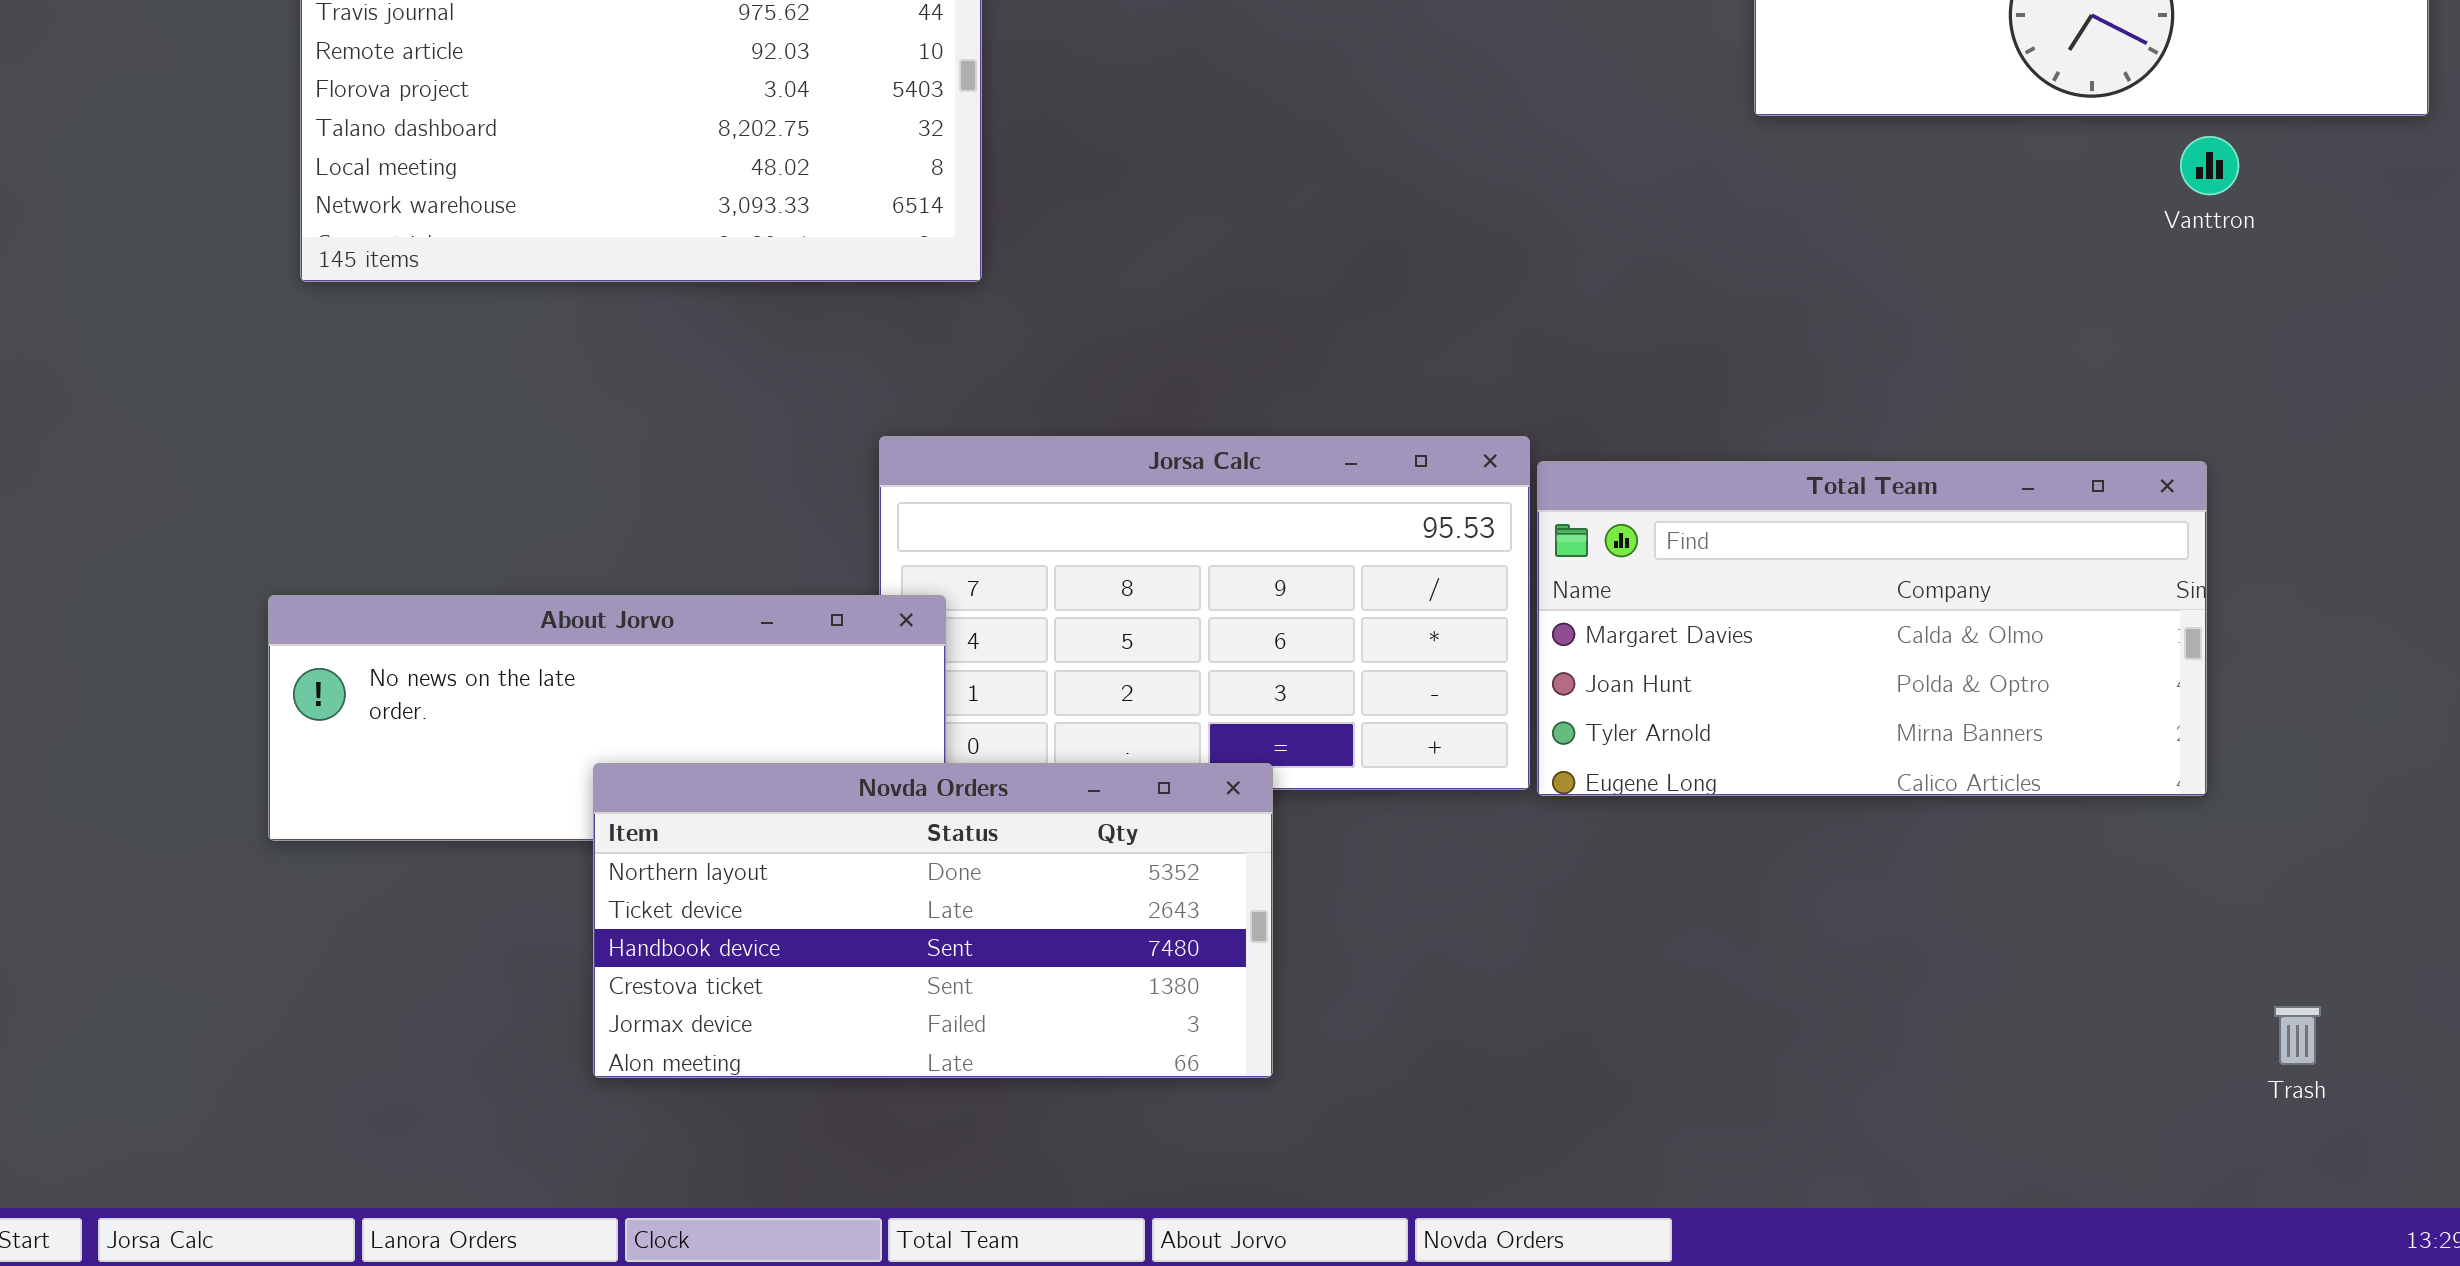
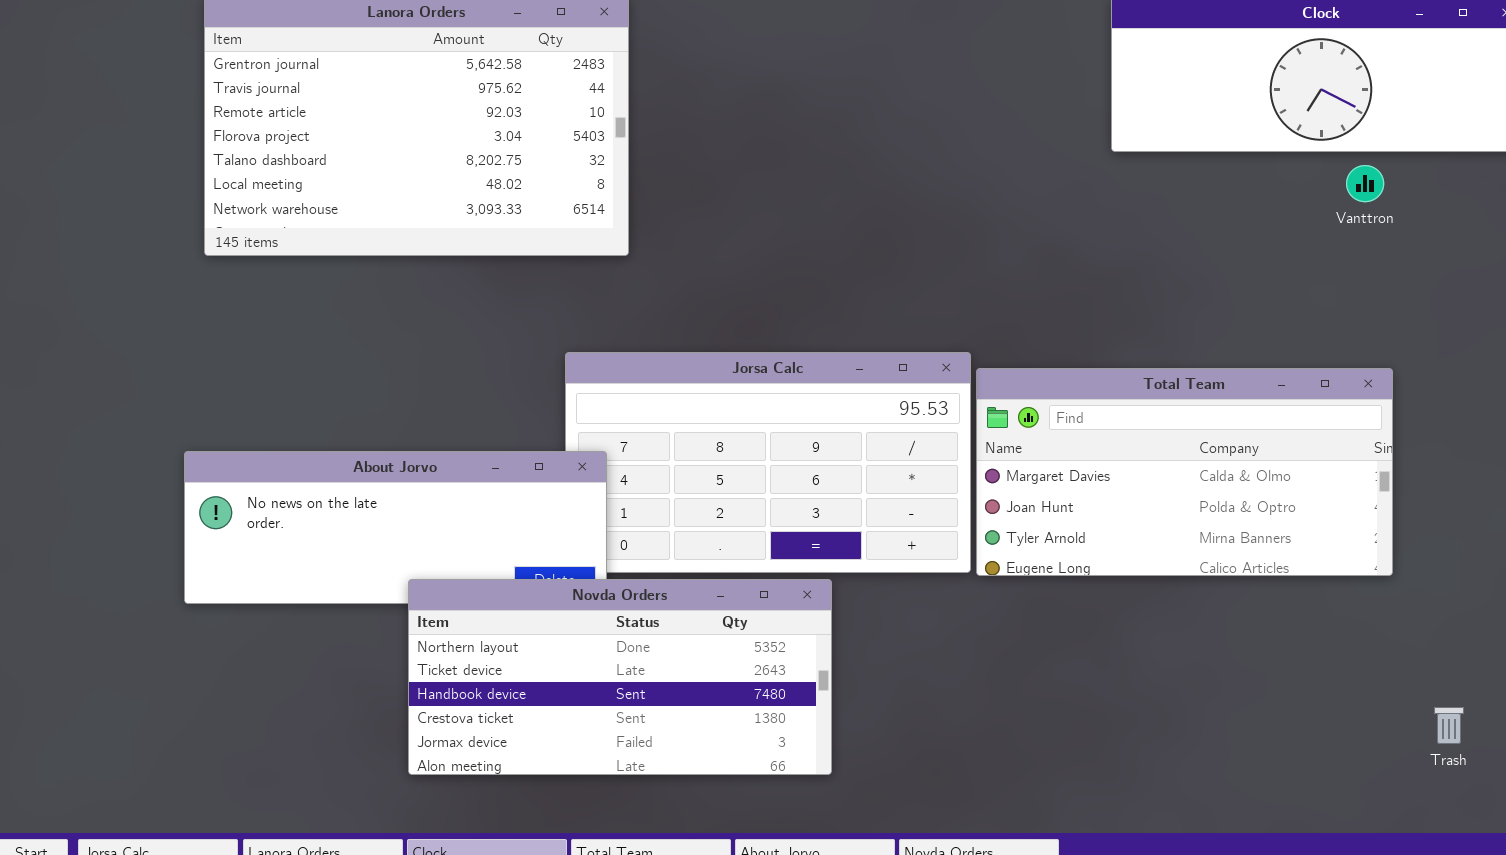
Vanttron: [2180,136,2239,195] -> [1346,165,1384,202], moved
Novda Orders: [593,763,1273,1078] -> [408,579,832,775], moved

